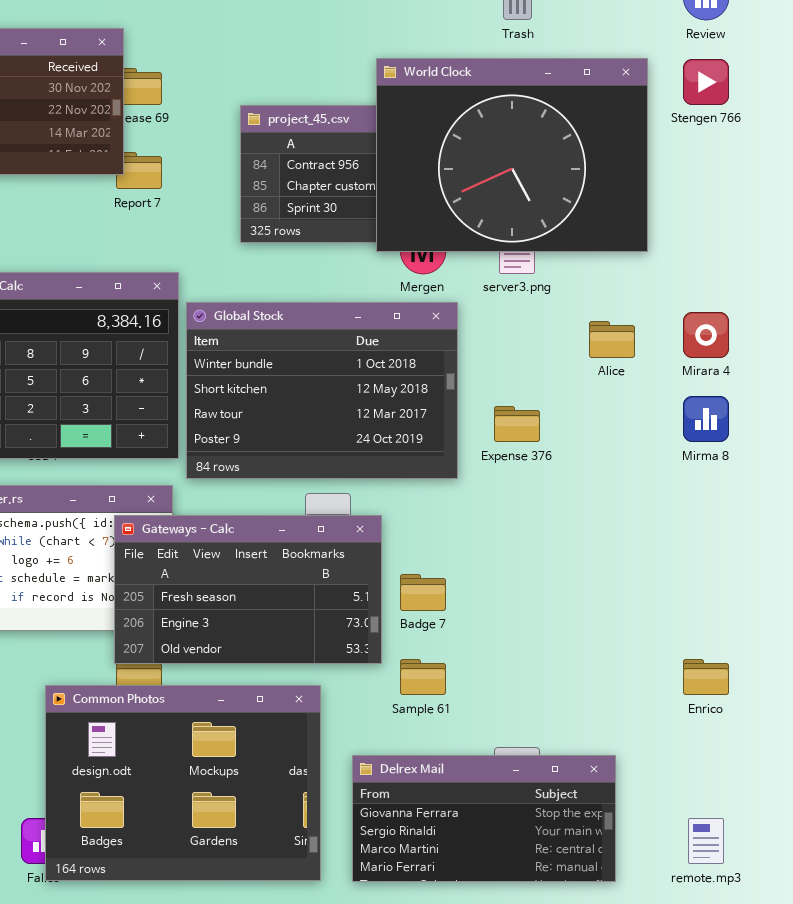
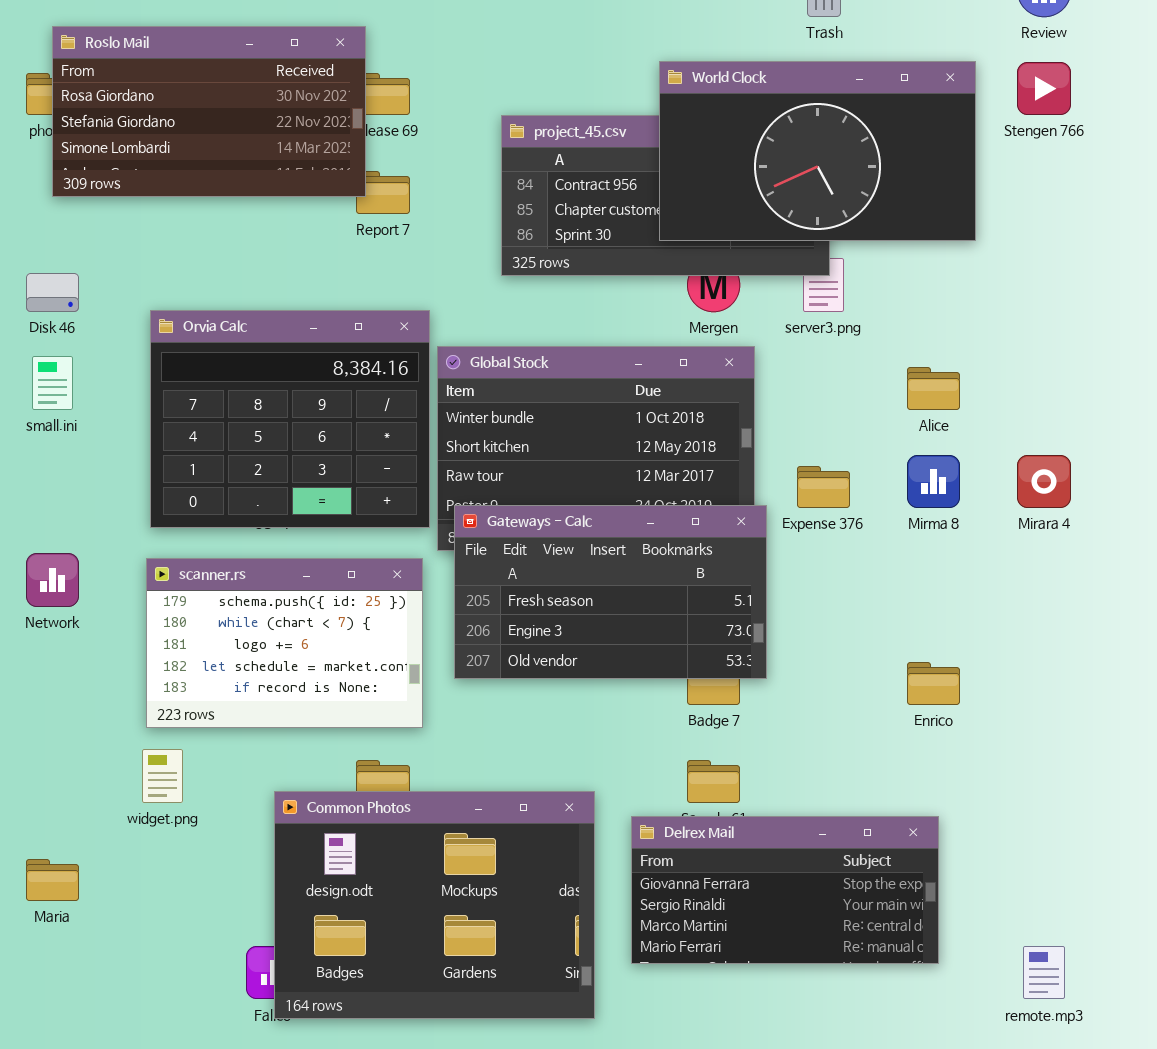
World Clock: [376,58,648,252] -> [659,61,976,241], resized
Mirara 4: [683,312,729,358] -> [1017,455,1071,508], moved
Mirma 8: [683,396,729,442] -> [907,455,960,508], moved
Gateways - Calc: [114,515,382,664] -> [454,505,767,679], moved
Enrico: [683,659,729,695] -> [907,662,960,705], moved
Delrex Mail: [352,755,616,882] -> [631,816,939,964], moved

